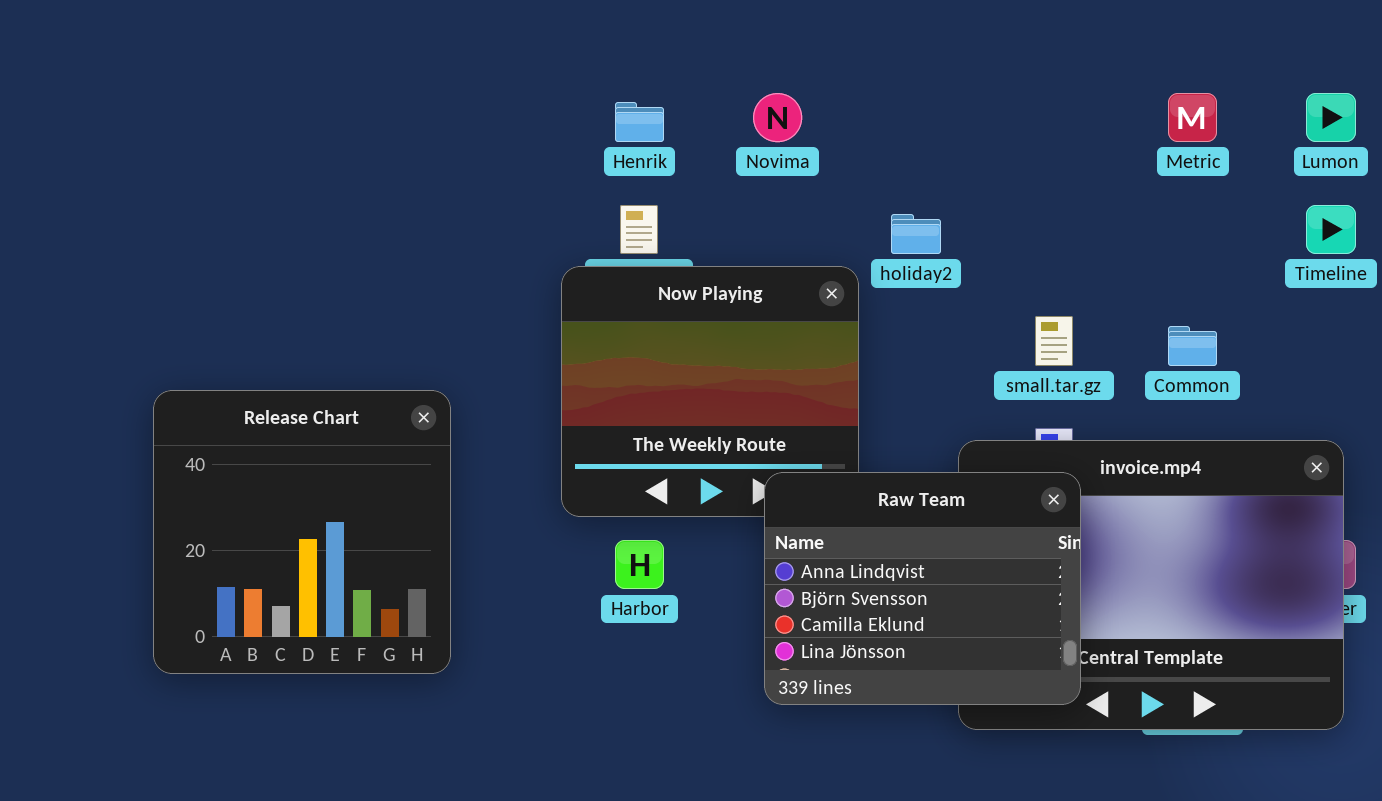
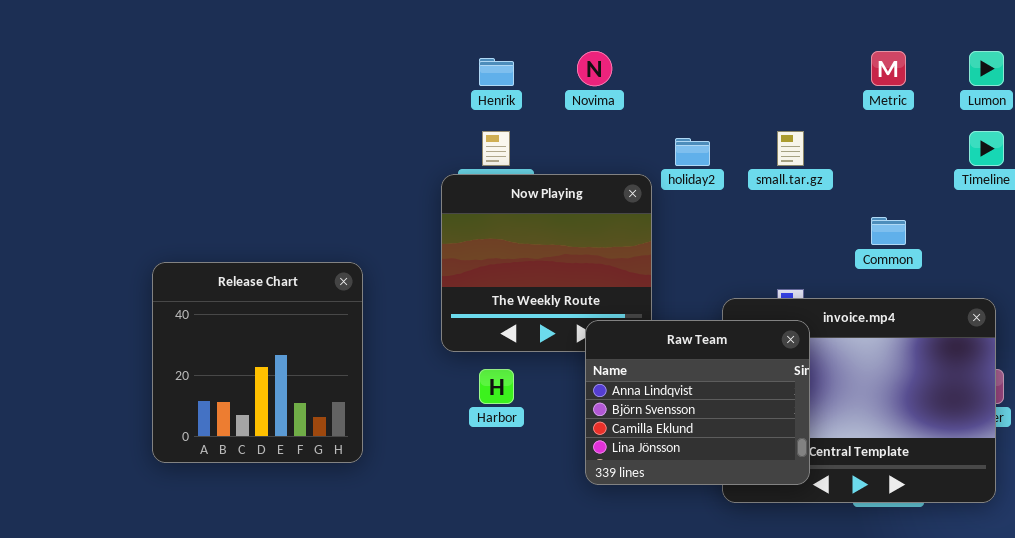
small.tar.gz: [1035,316,1073,366] -> [777,131,804,166], moved

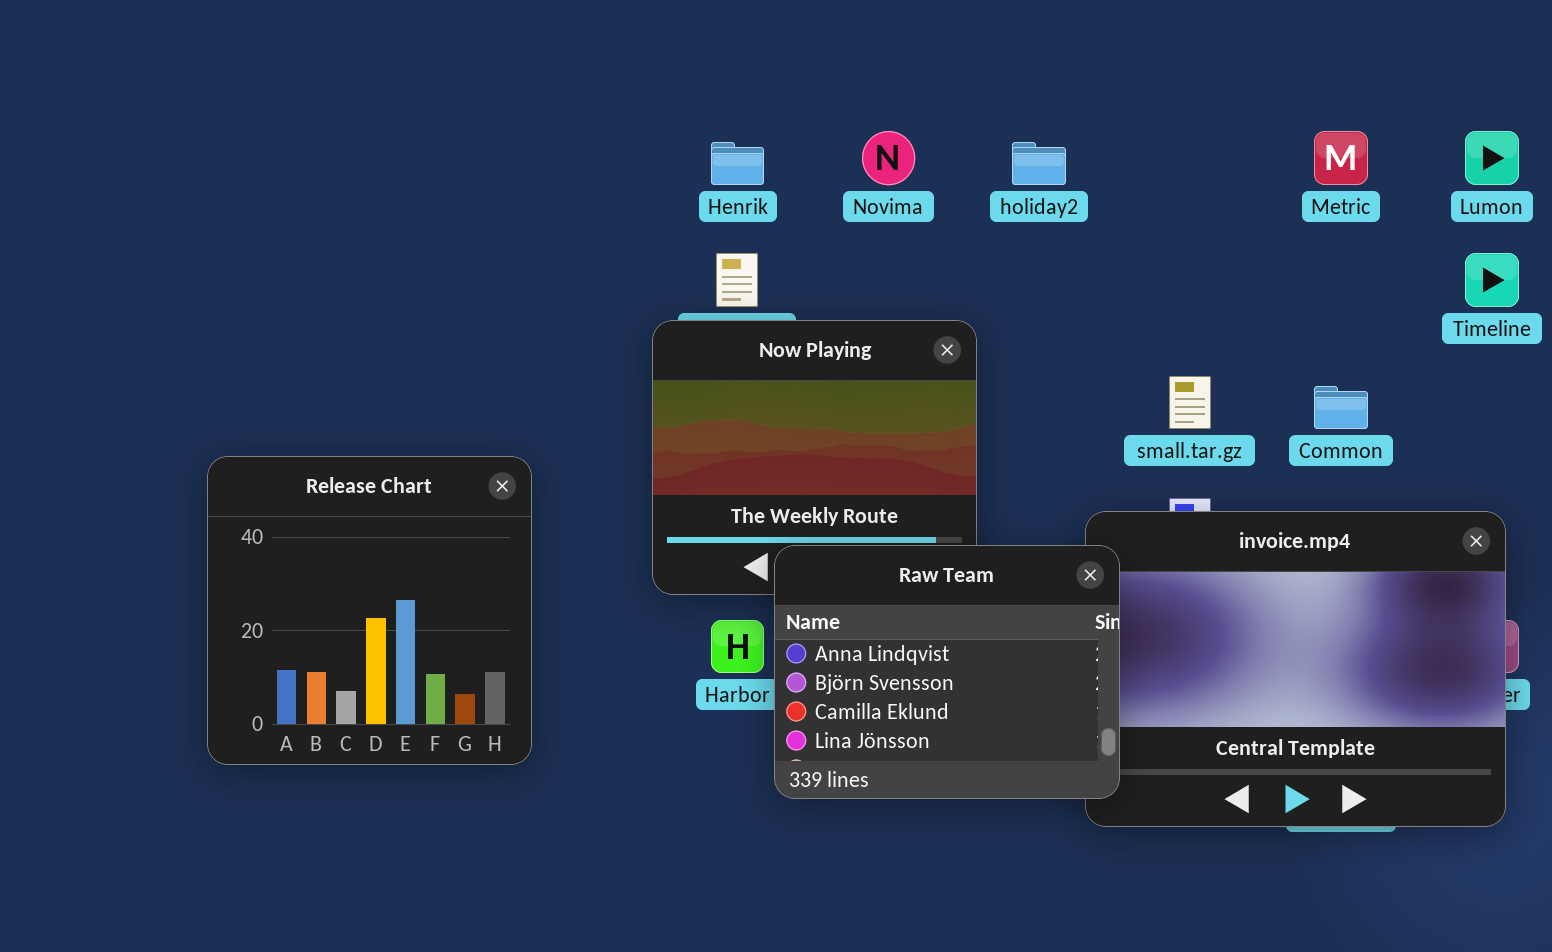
small.tar.gz: [777,131,804,166] -> [1169,376,1211,429], moved
holiday2: [675,138,710,166] -> [1012,142,1066,185], moved
Raw Team: [585,320,810,485] -> [774,545,1120,799], moved

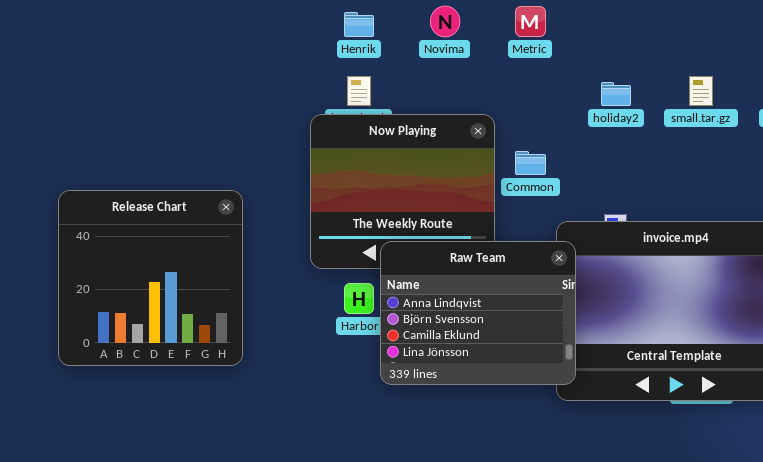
Metric: [1314,131,1368,185] -> [515,6,546,37], moved
holiday2: [1012,142,1066,185] -> [601,82,631,106], moved
small.tar.gz: [1169,376,1211,429] -> [689,76,713,106], moved
Common: [1314,386,1368,429] -> [515,151,546,175], moved

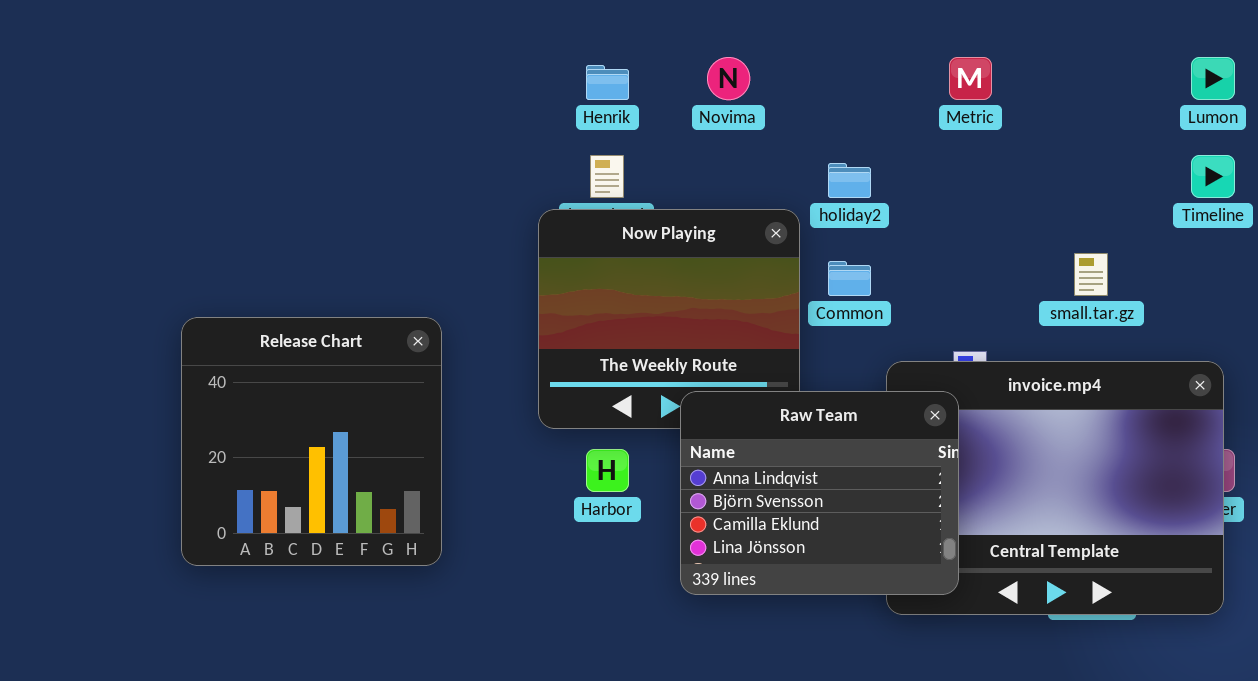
Metric: [515,6,546,37] -> [949,57,992,100], moved
small.tar.gz: [689,76,713,106] -> [1074,253,1108,296], moved
holiday2: [601,82,631,106] -> [828,163,871,198], moved
Raw Team: [380,241,576,385] -> [680,391,959,595], moved

